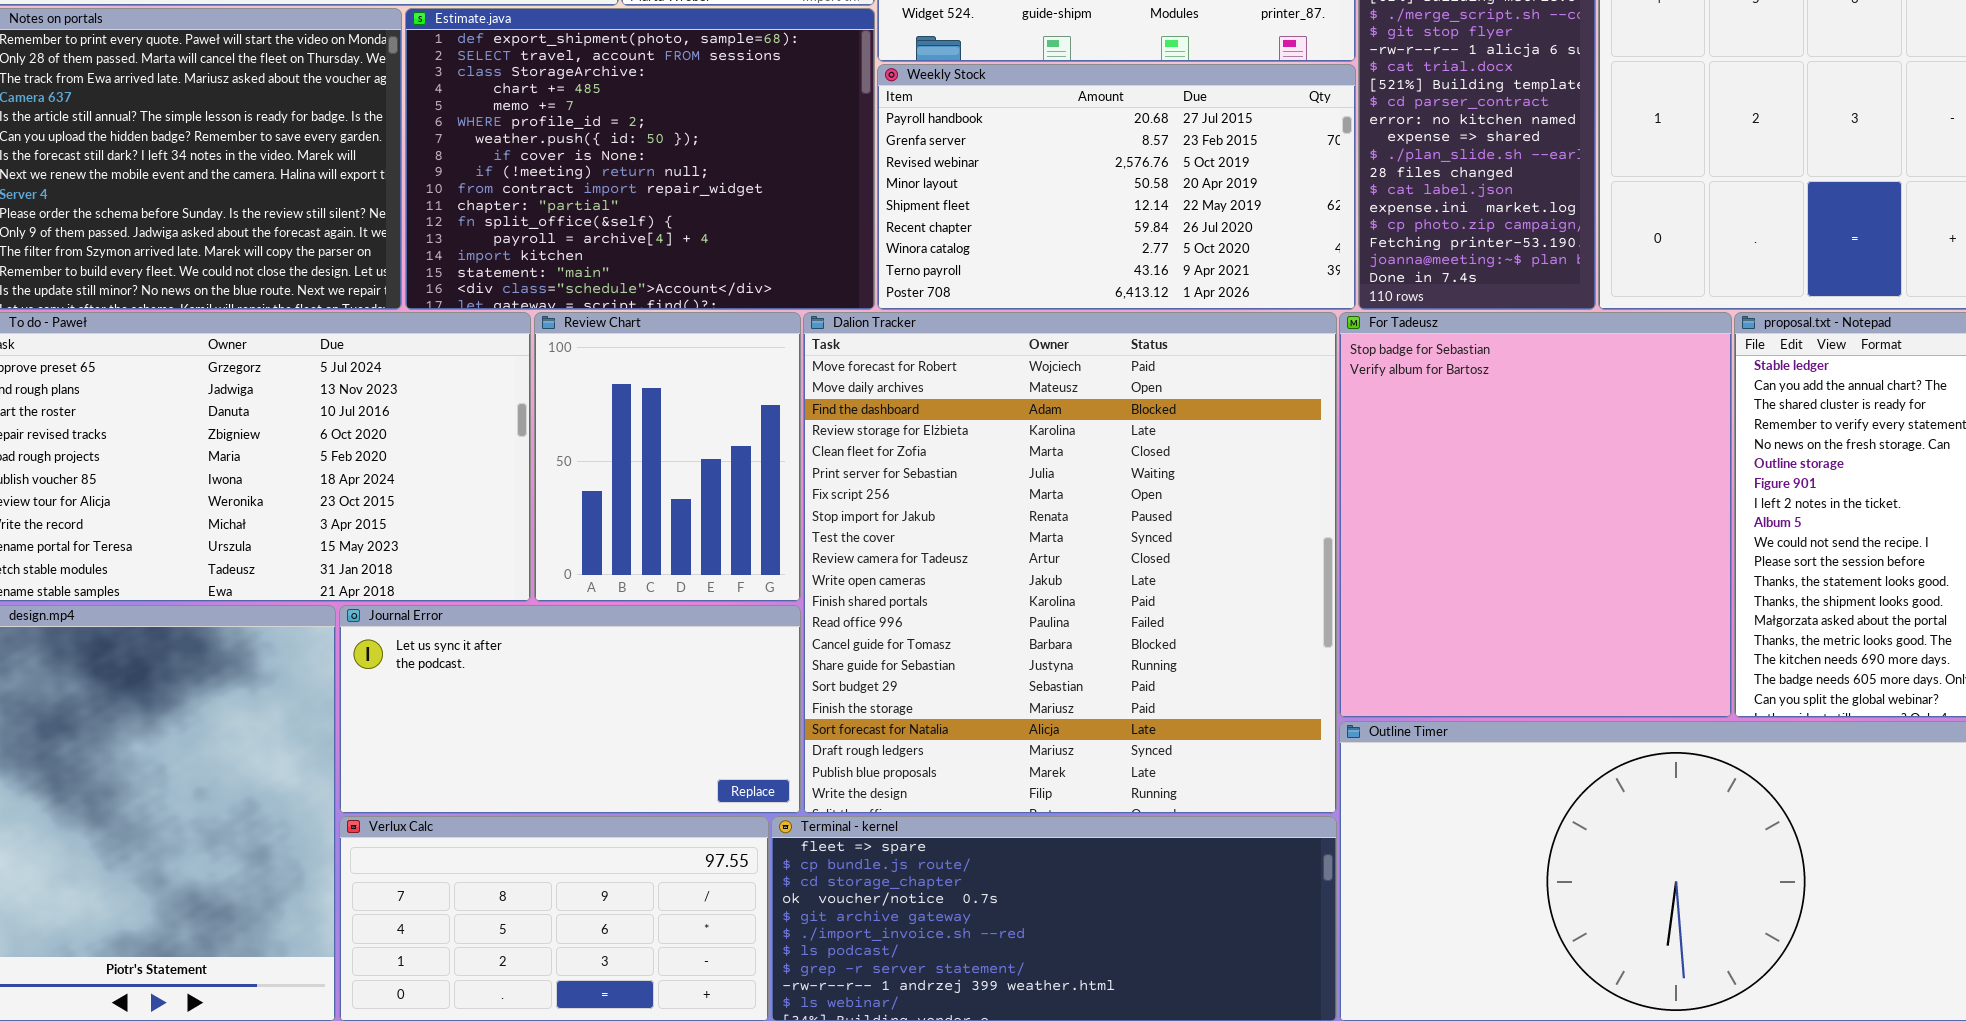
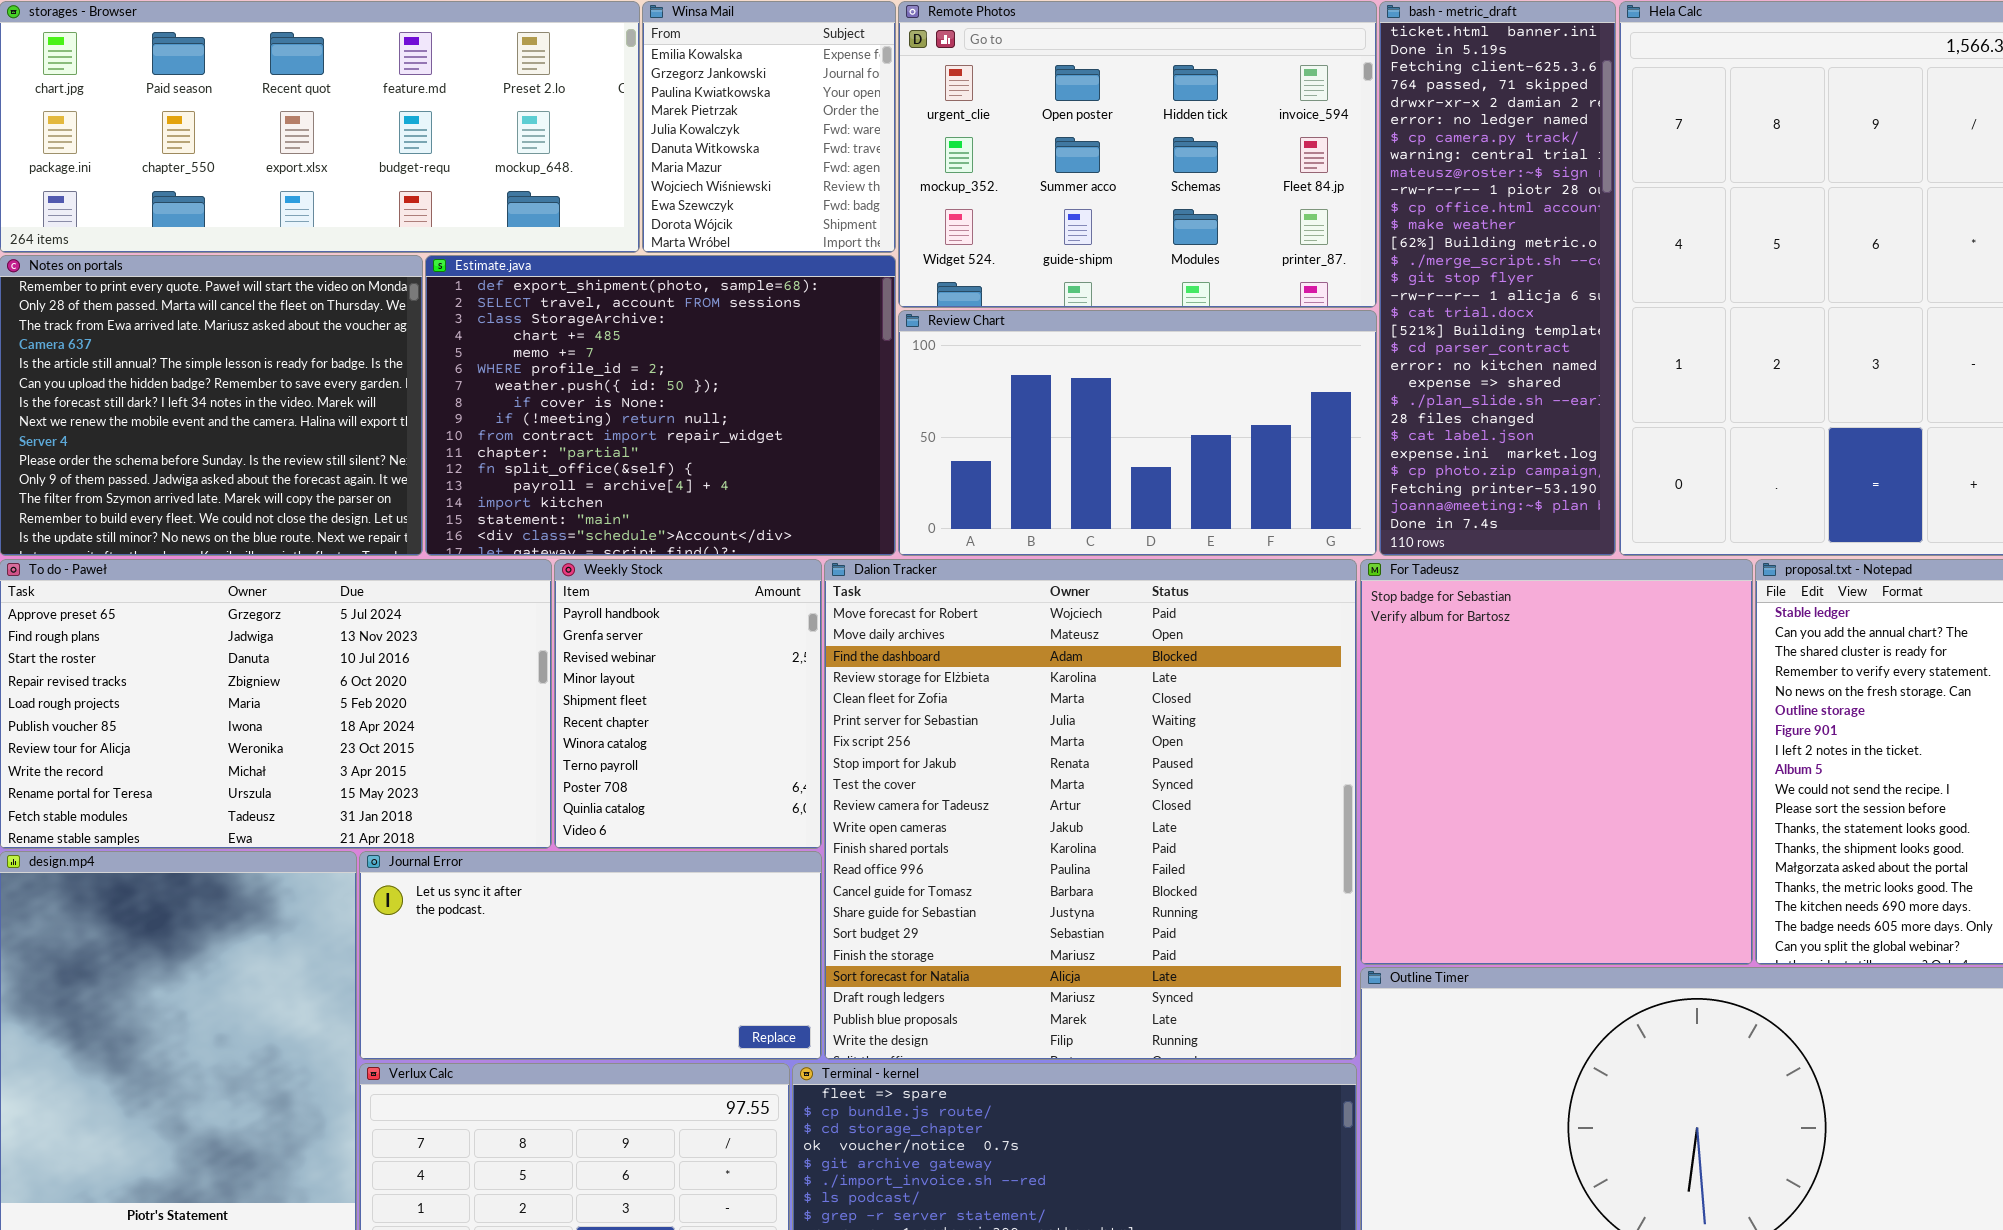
Weekly Stock: [877,64,1356,310] -> [554,559,822,849], moved, resized
Review Chart: [534,312,801,602] -> [898,310,1377,556], moved, resized

